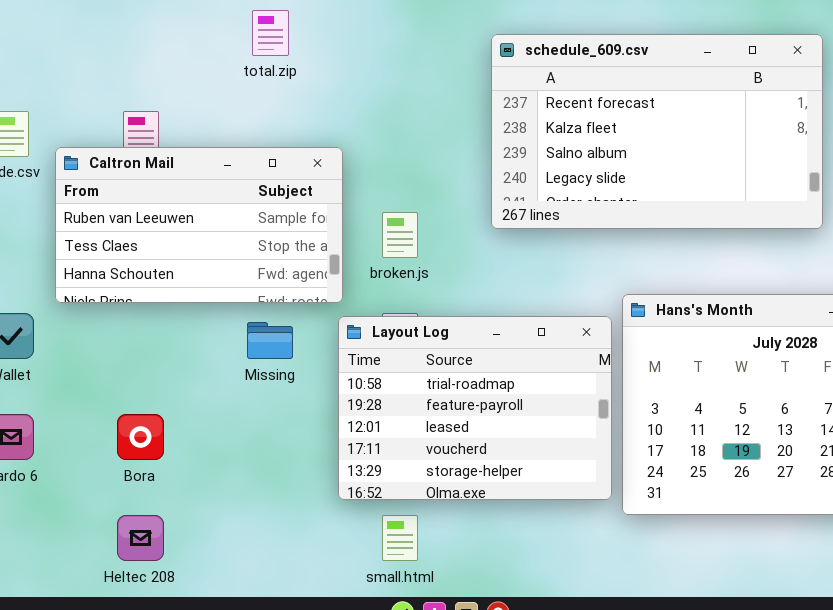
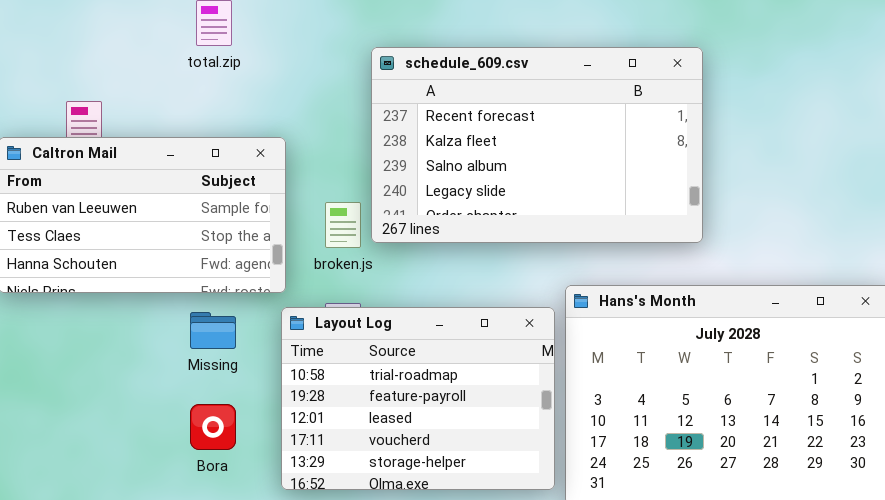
schedule_609.csv: [491,34,823,229] -> [371,47,703,243], moved
Bora: [117,414,164,460] -> [190,404,236,450], moved

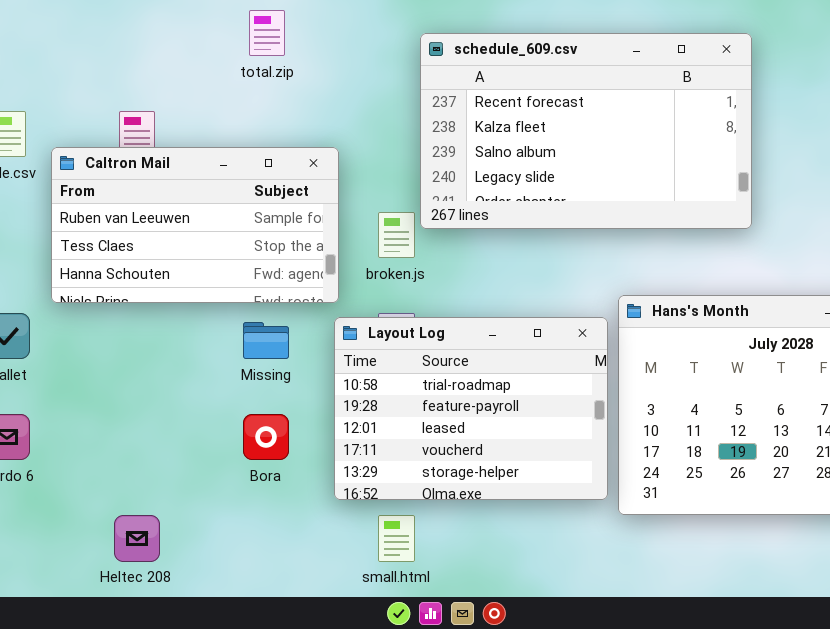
schedule_609.csv: [371,47,703,243] -> [420,33,752,229], moved

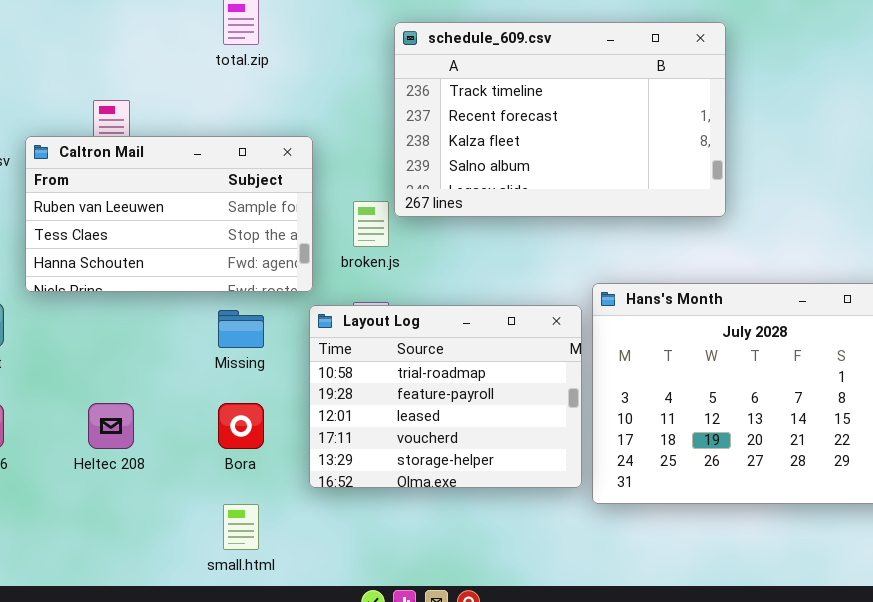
schedule_609.csv: [420,33,752,229] -> [394,22,726,217], scrolled up 1 row
Heltec 208: [114,515,160,562] -> [88,403,134,449], moved
small.html: [378,515,415,562] -> [223,504,259,550], moved

